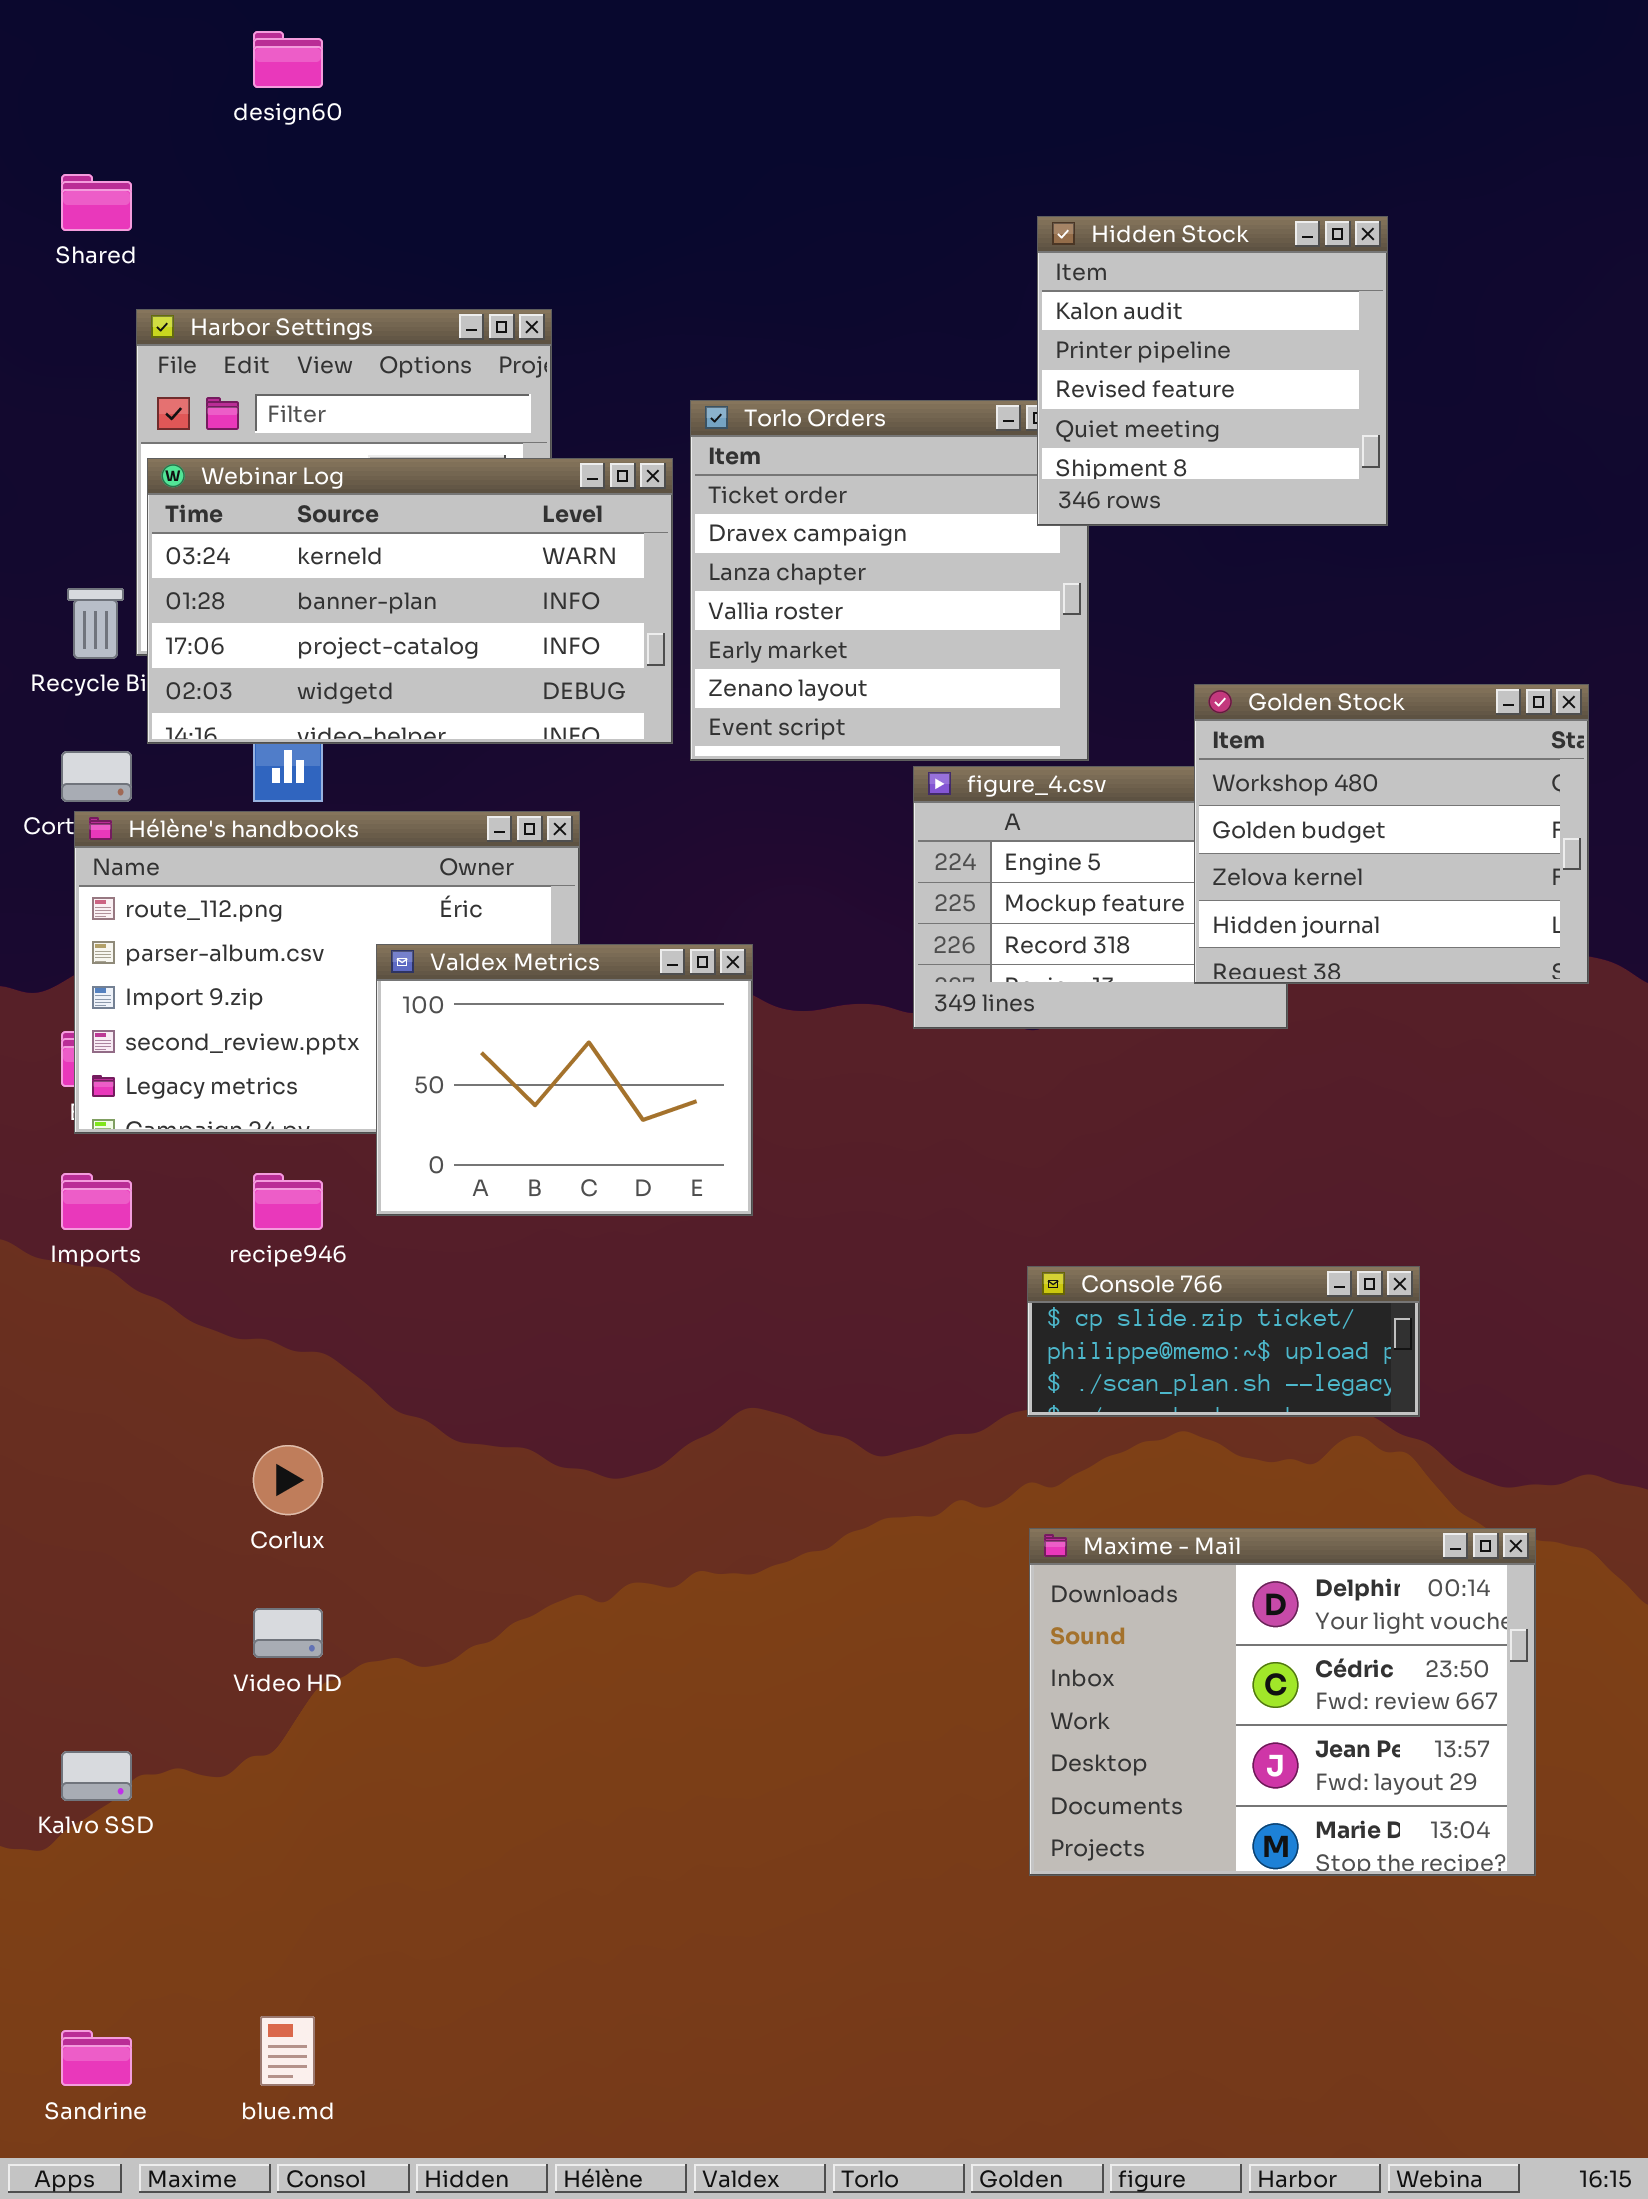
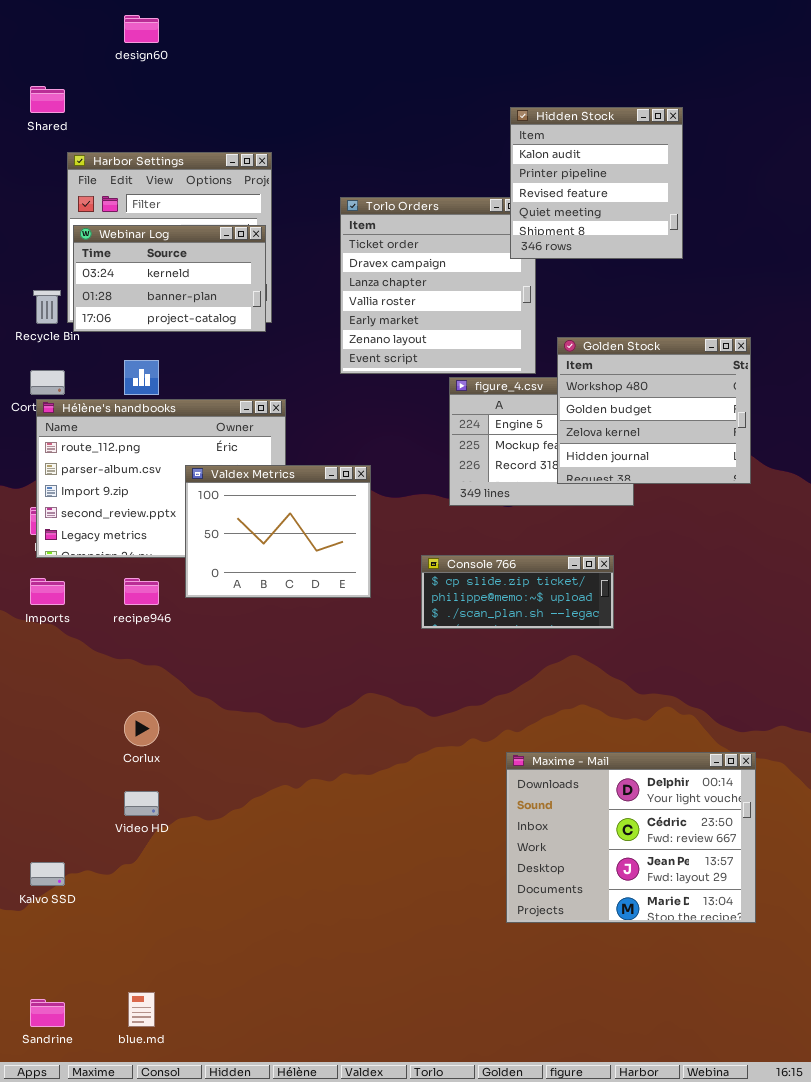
Webinar Log: [147,458,673,744] -> [73,225,266,332], resized
Golden Stock: [1194,684,1589,984] -> [557,337,751,484], moved
Console 766: [1027,1266,1420,1417] -> [421,555,614,629], moved

